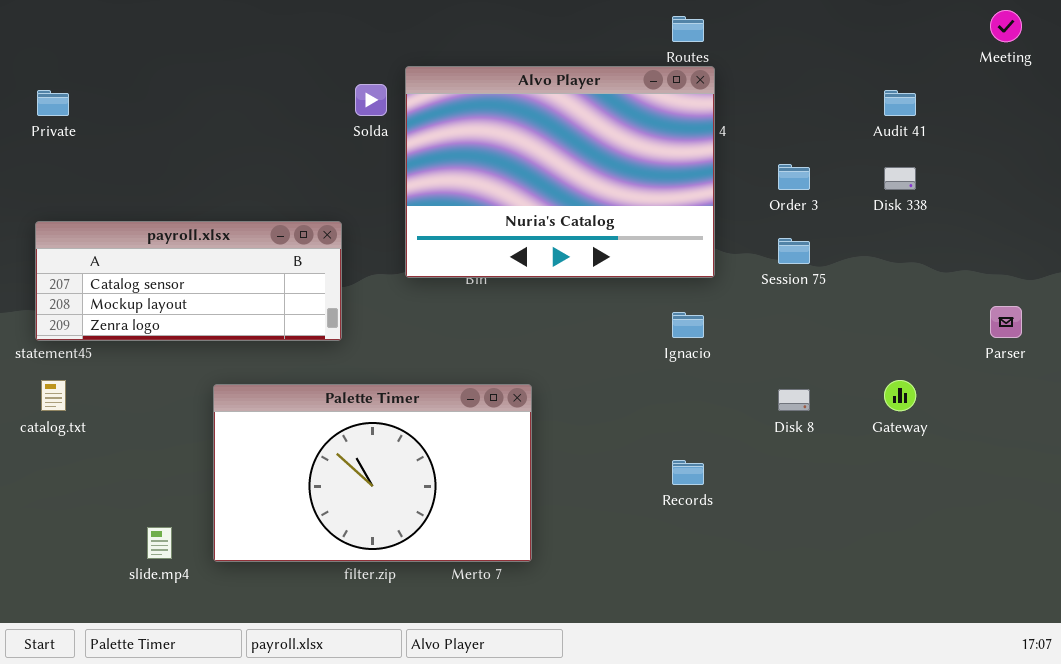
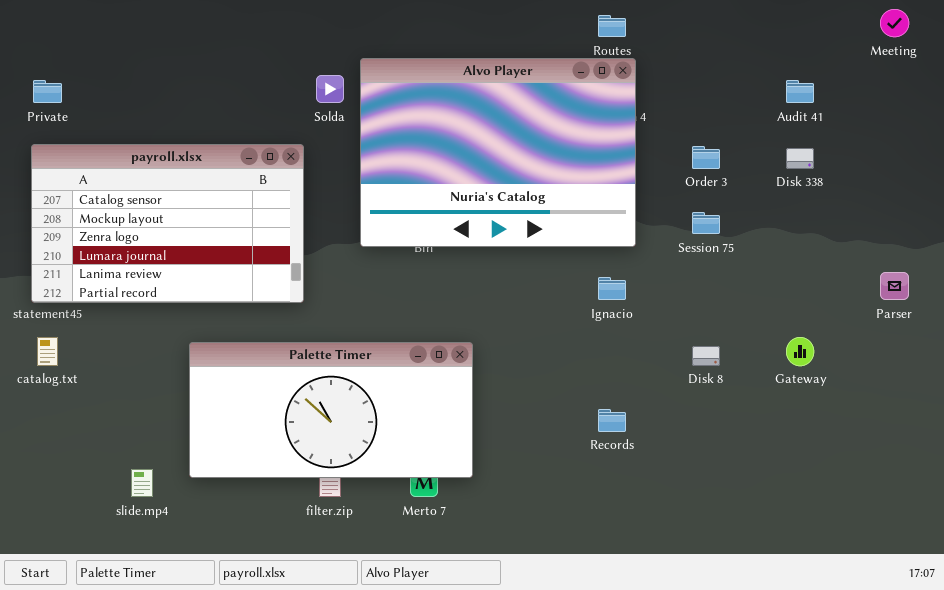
payroll.xlsx: [35,221,342,341] -> [31,144,304,303], resized
Palette Timer: [213,384,532,562] -> [189,342,473,478], resized

